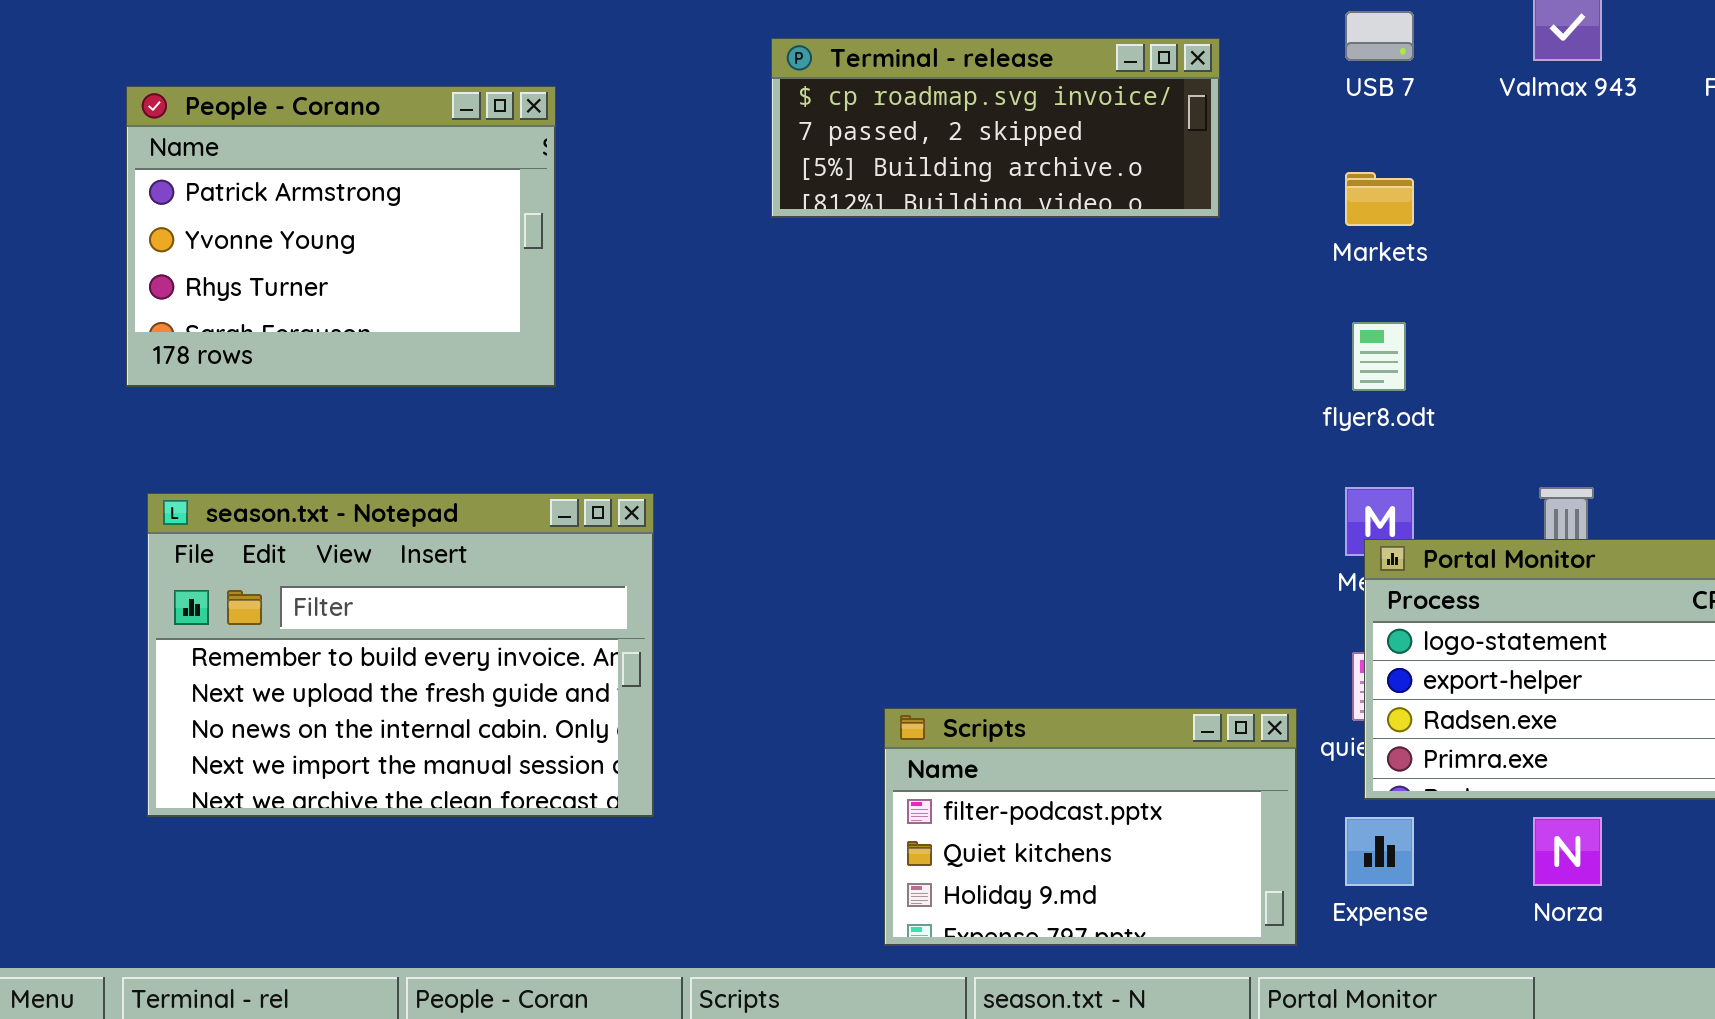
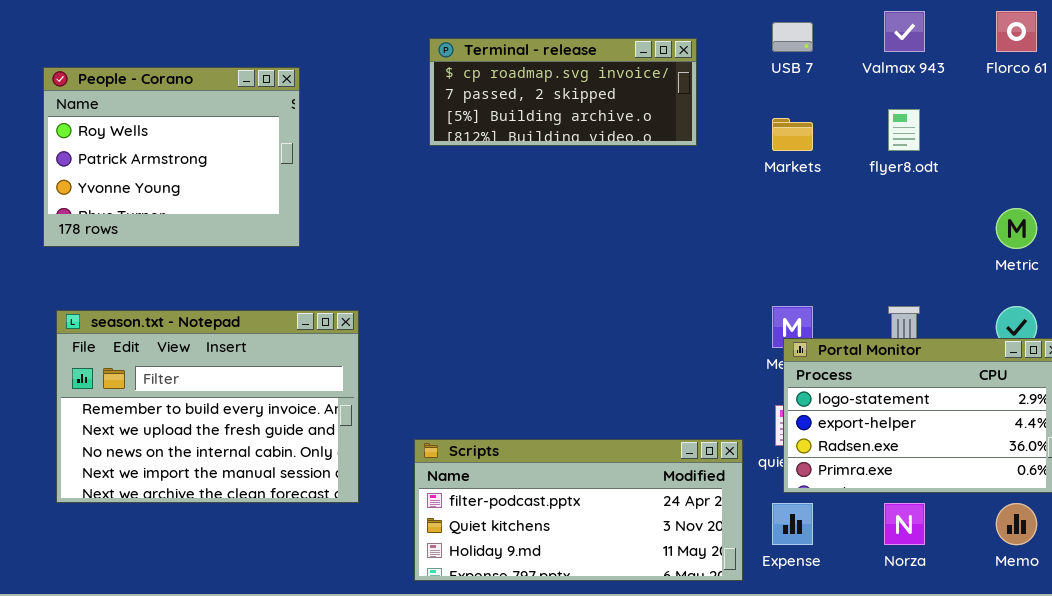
People - Corano: [126,86,556,387] -> [43,67,300,247], scrolled up 1 row
flyer8.odt: [1352,322,1406,391] -> [888,109,920,151], moved
Scripts: [884,708,1297,946] -> [414,439,743,581], resized

